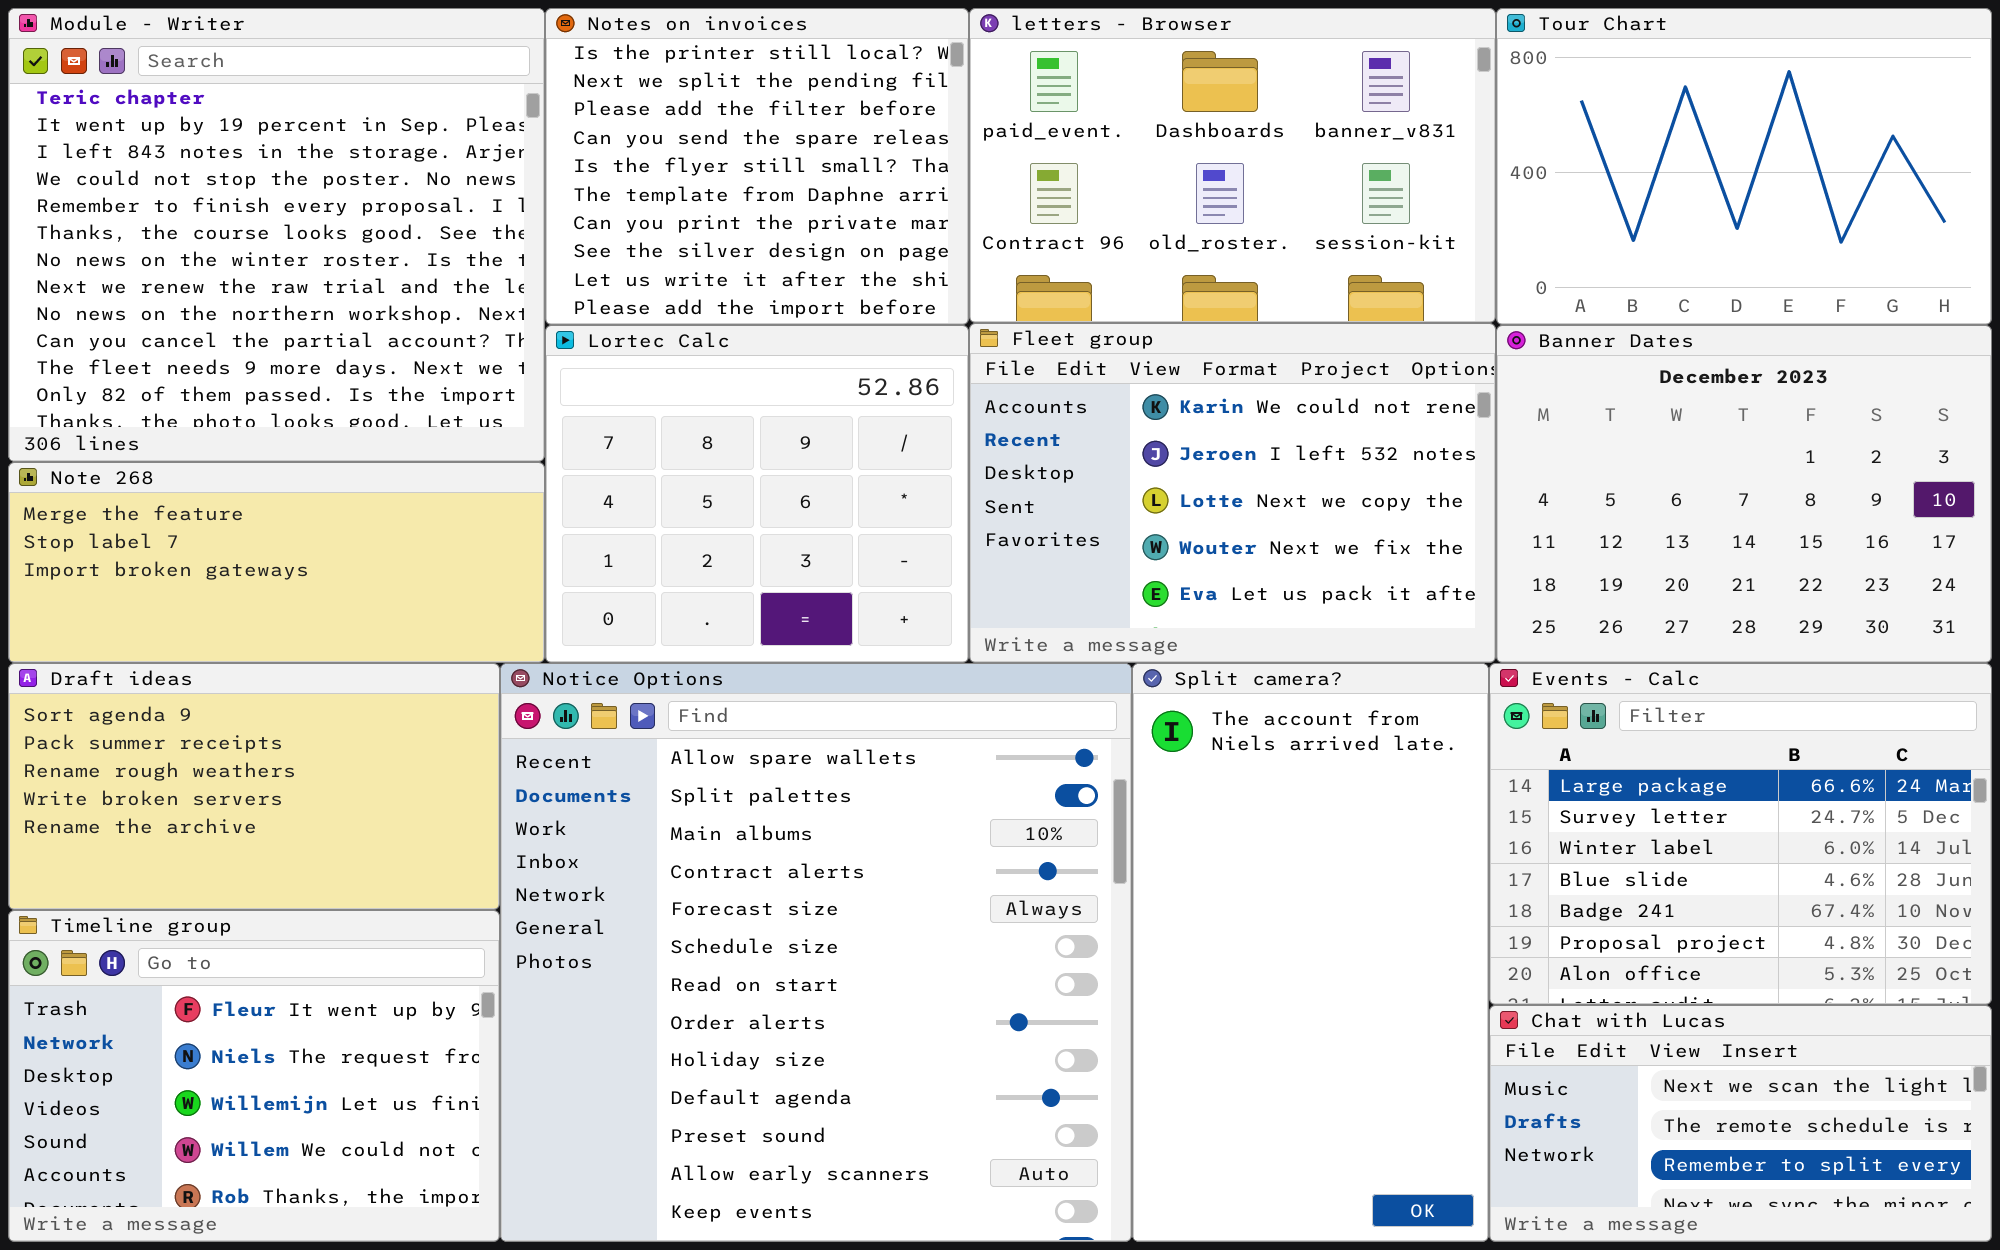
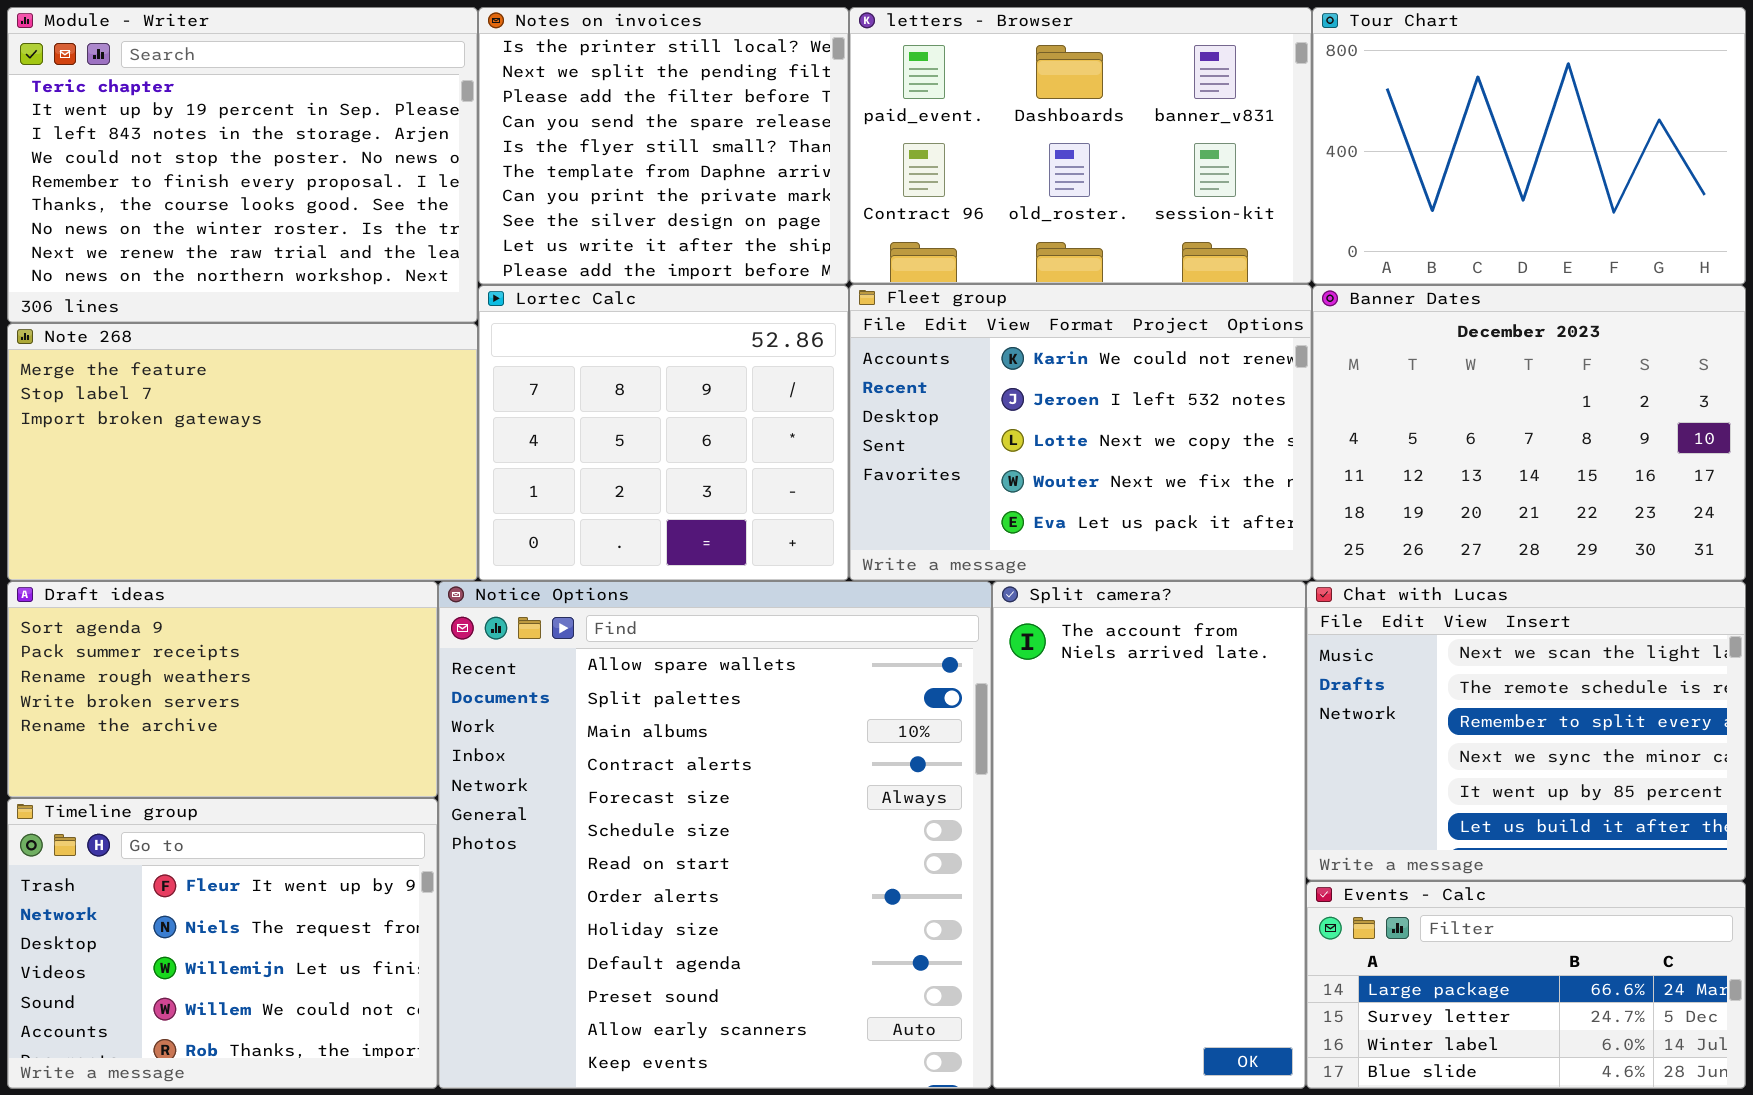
Module - Writer: [8,8,545,462] -> [7,7,478,323], resized
Note 268: [8,462,545,663] -> [7,323,478,581], resized
Events - Calc: [1489,663,1992,1005] -> [1306,881,1746,1089], moved, resized
Chat with Lucas: [1489,1005,1992,1242] -> [1306,581,1746,881], moved, resized

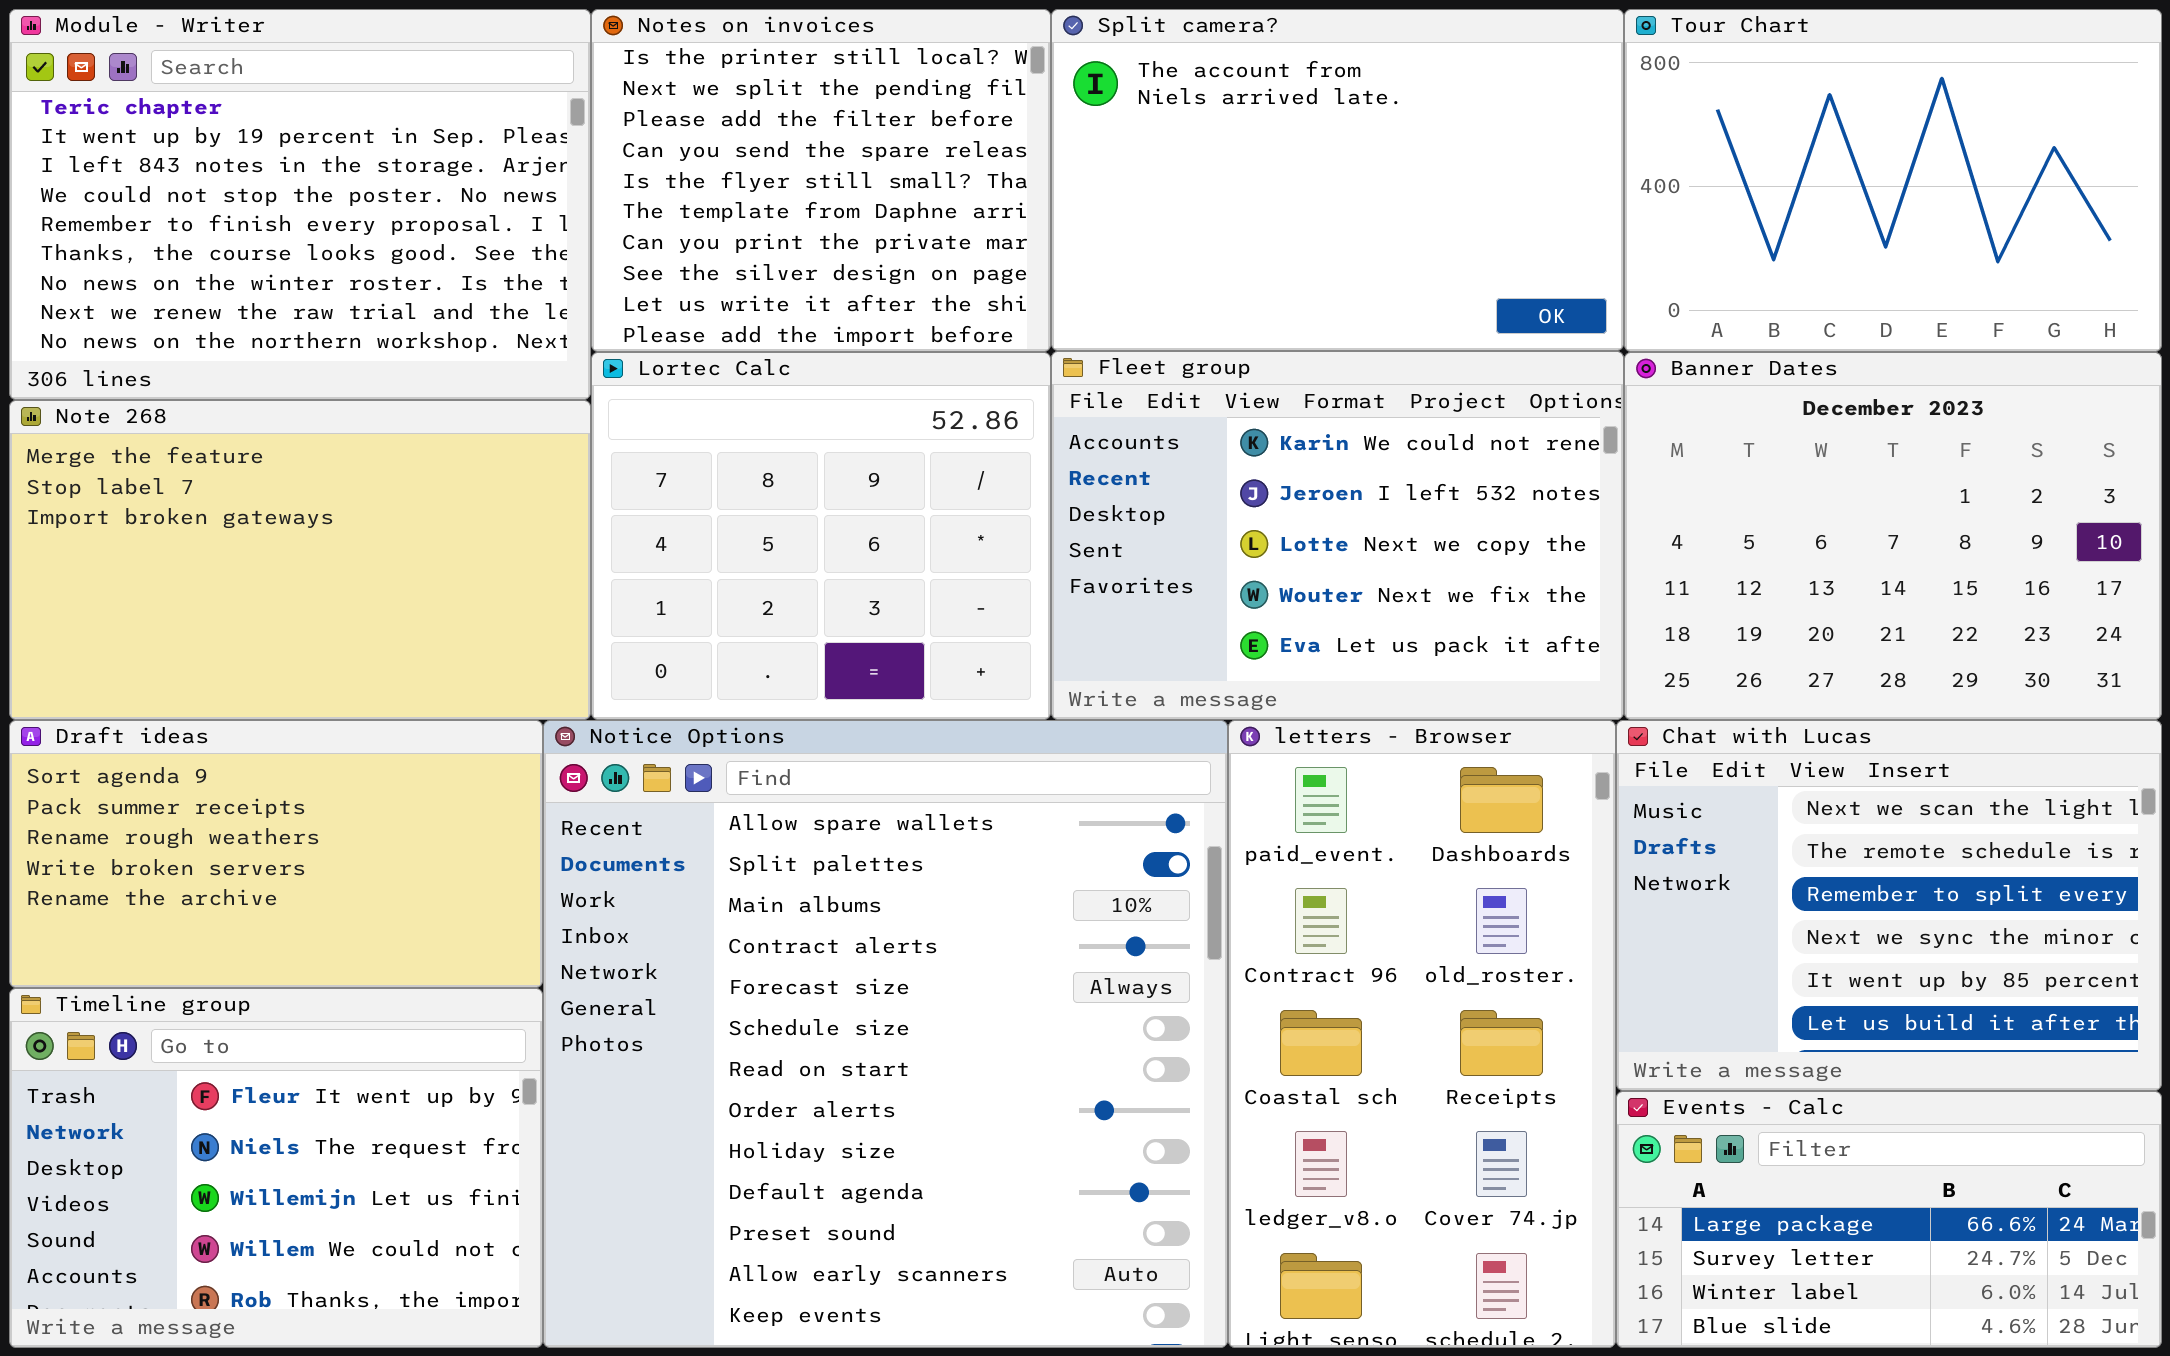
letters - Browser: [849,7,1312,284] -> [1228,720,1616,1348], moved, resized
Split camera?: [992,581,1306,1089] -> [1051,9,1624,351], moved, resized

